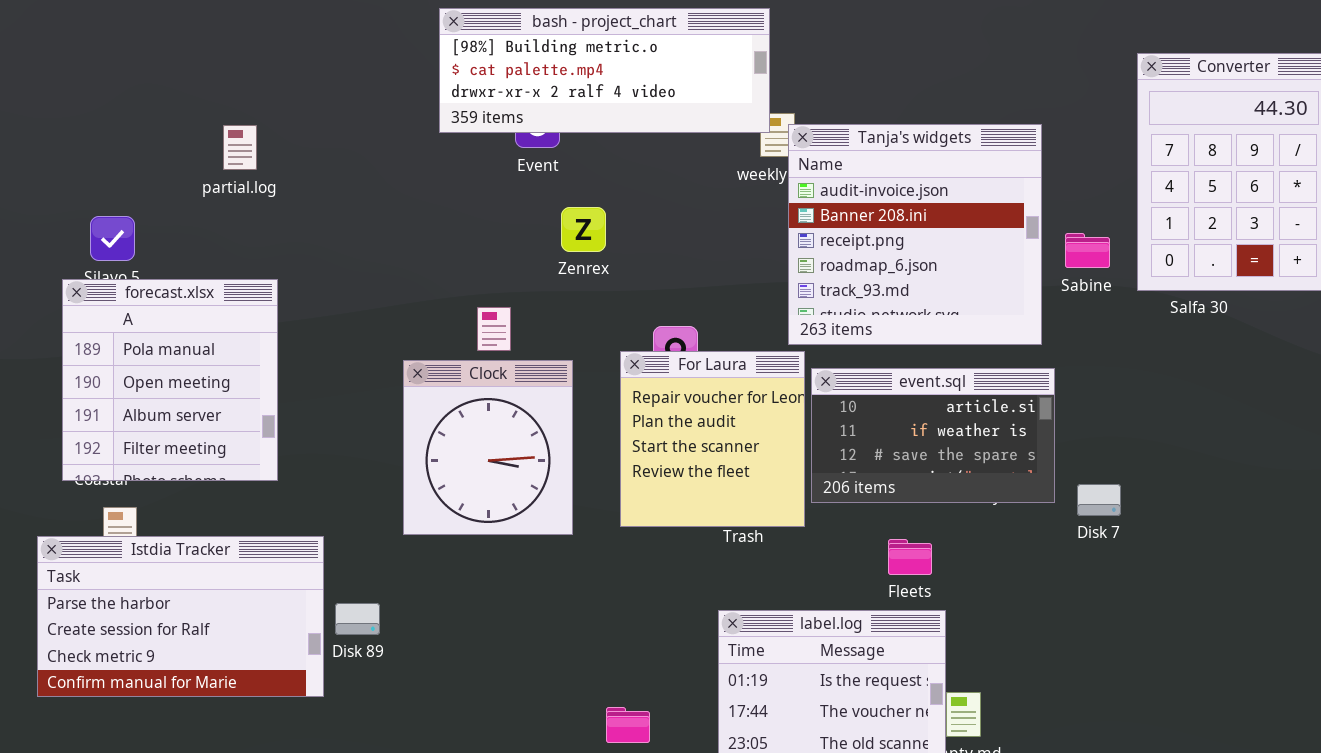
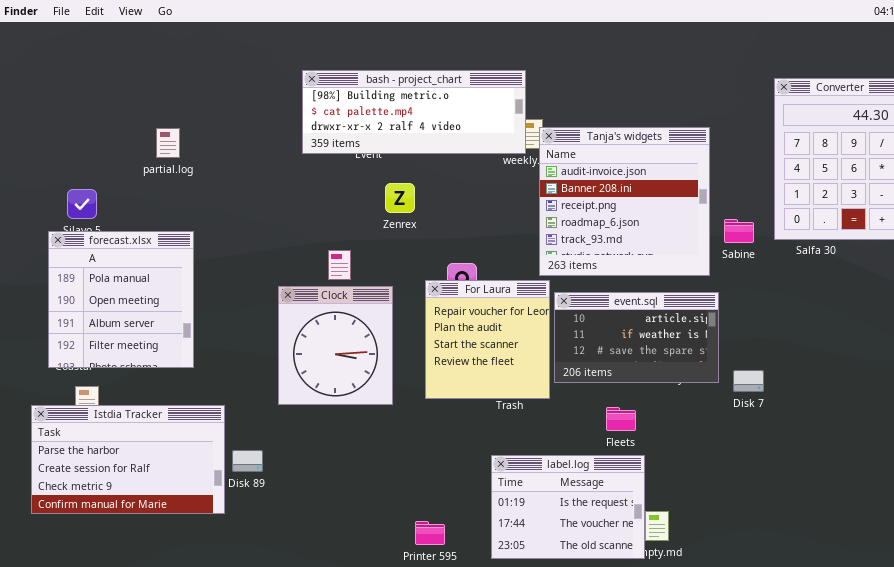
bash - project_chart: [439,8,770,133] -> [302,70,526,154], moved
Sabine: [1065,233,1110,268] -> [724,219,754,243], moved

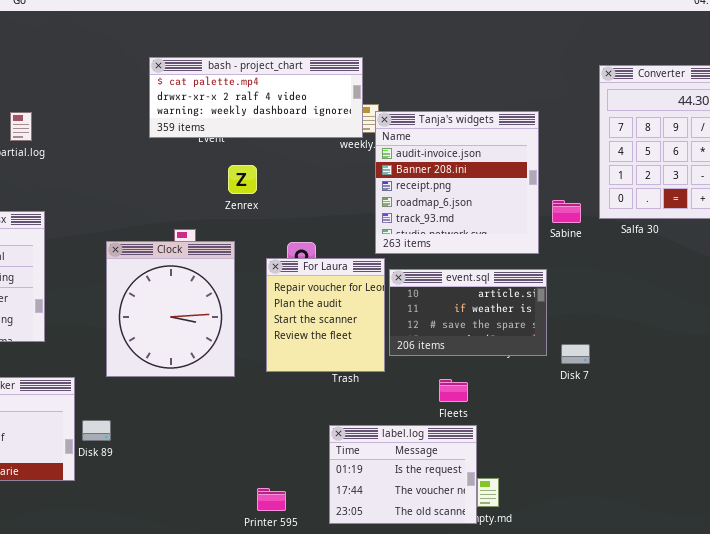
bash - project_chart: [302,70,526,154] -> [149,57,363,138], scrolled down 1 row
Clock: [278,286,393,405] -> [106,241,235,377], resized

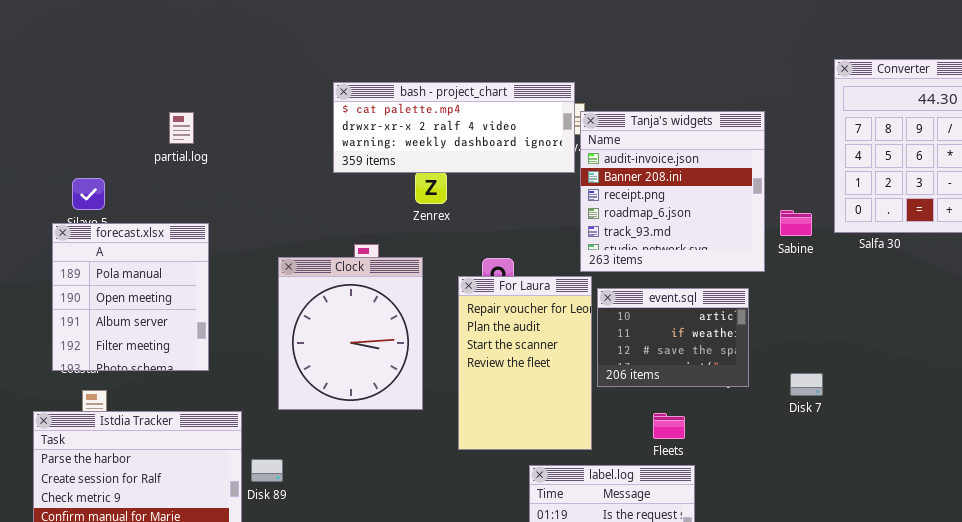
bash - project_chart: [149,57,363,138] -> [333,82,575,173], moved
For Laura: [266,258,385,372] -> [458,276,592,450], resized
event.sql: [389,269,547,356] -> [597,288,749,387], resized

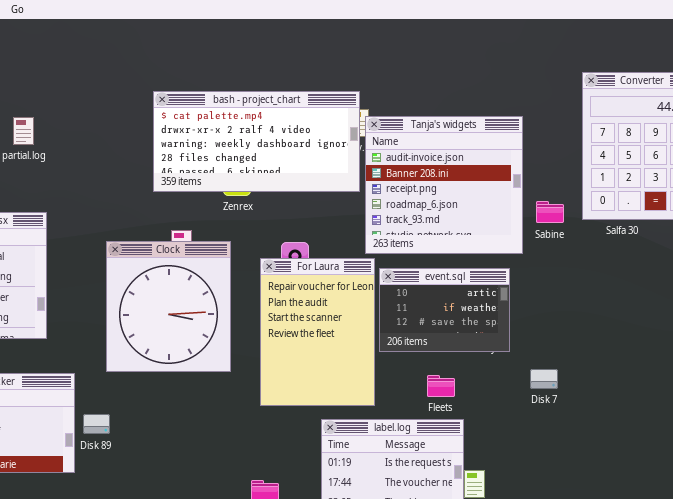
bash - project_chart: [333,82,575,173] -> [153,91,360,192], resized
Disk 7: [790,373,823,396] -> [530,369,558,389], moved

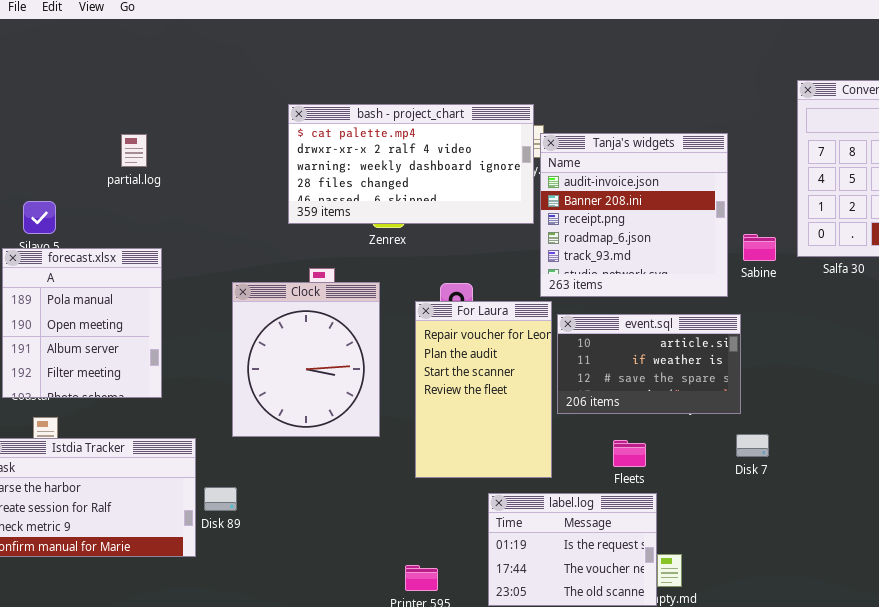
event.sql: [379,268,510,352] -> [557,314,741,414], resized

